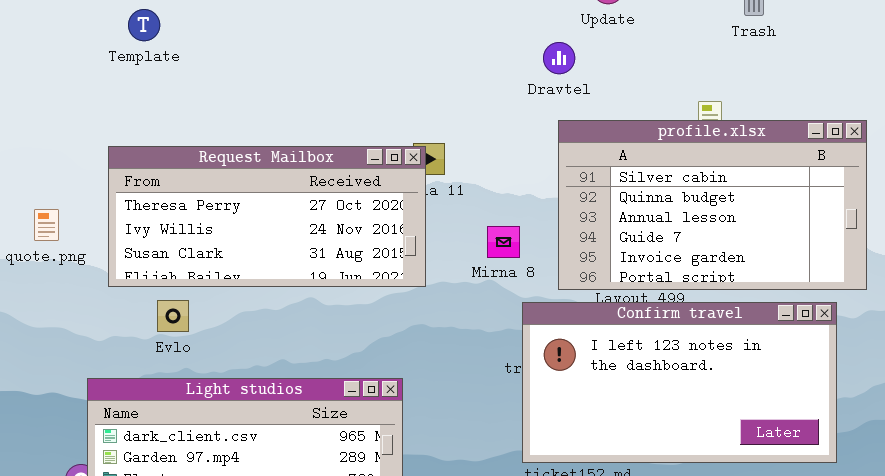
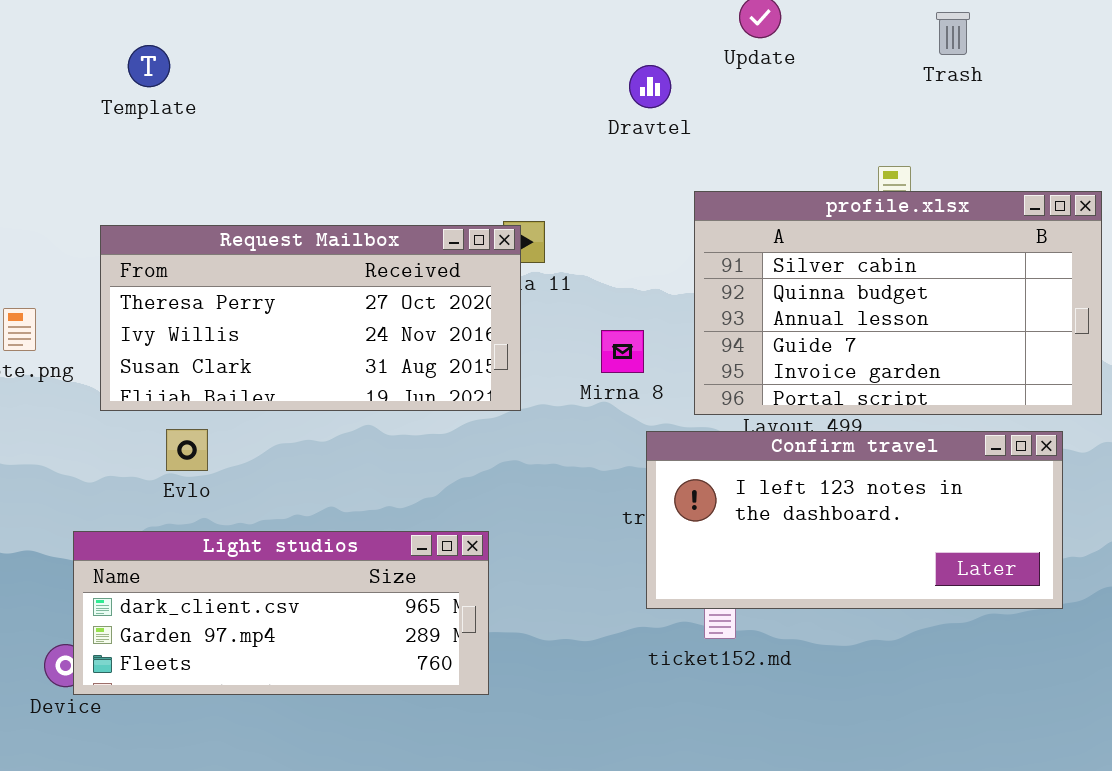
Dravtel: [543,42,575,74] -> [629,65,671,108], moved
Confirm travel: [522,302,837,463] -> [646,431,1063,609], resized

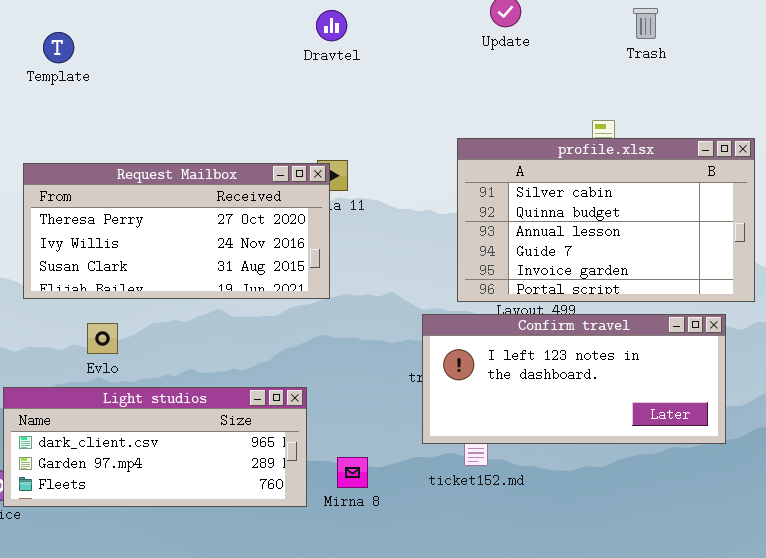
Dravtel: [629,65,671,108] -> [316,10,347,41], moved
Mirna 8: [601,330,644,373] -> [337,457,368,488], moved
Evlo: [166,429,208,471] -> [87,323,118,354], moved

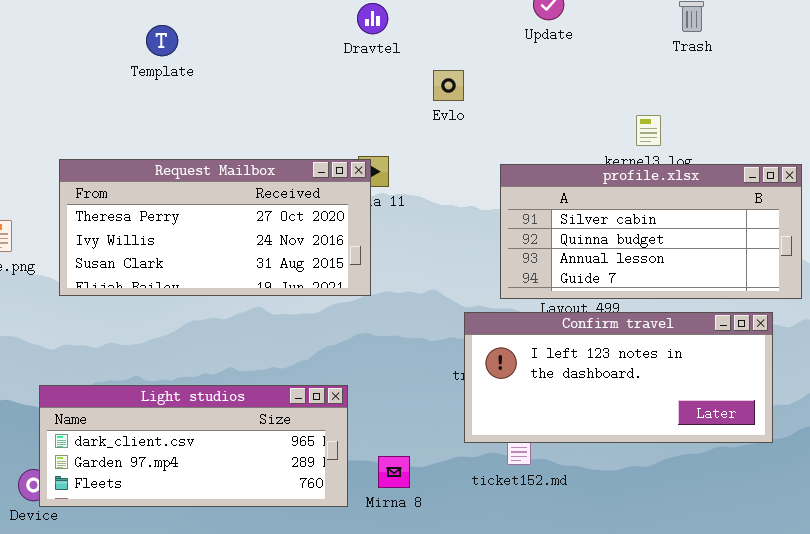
Template: [43,32,74,63] -> [146,25,178,56], moved
profile.xlsx: [457,138,755,302] -> [500,164,802,299], resized
Evlo: [87,323,118,354] -> [433,70,464,101], moved

